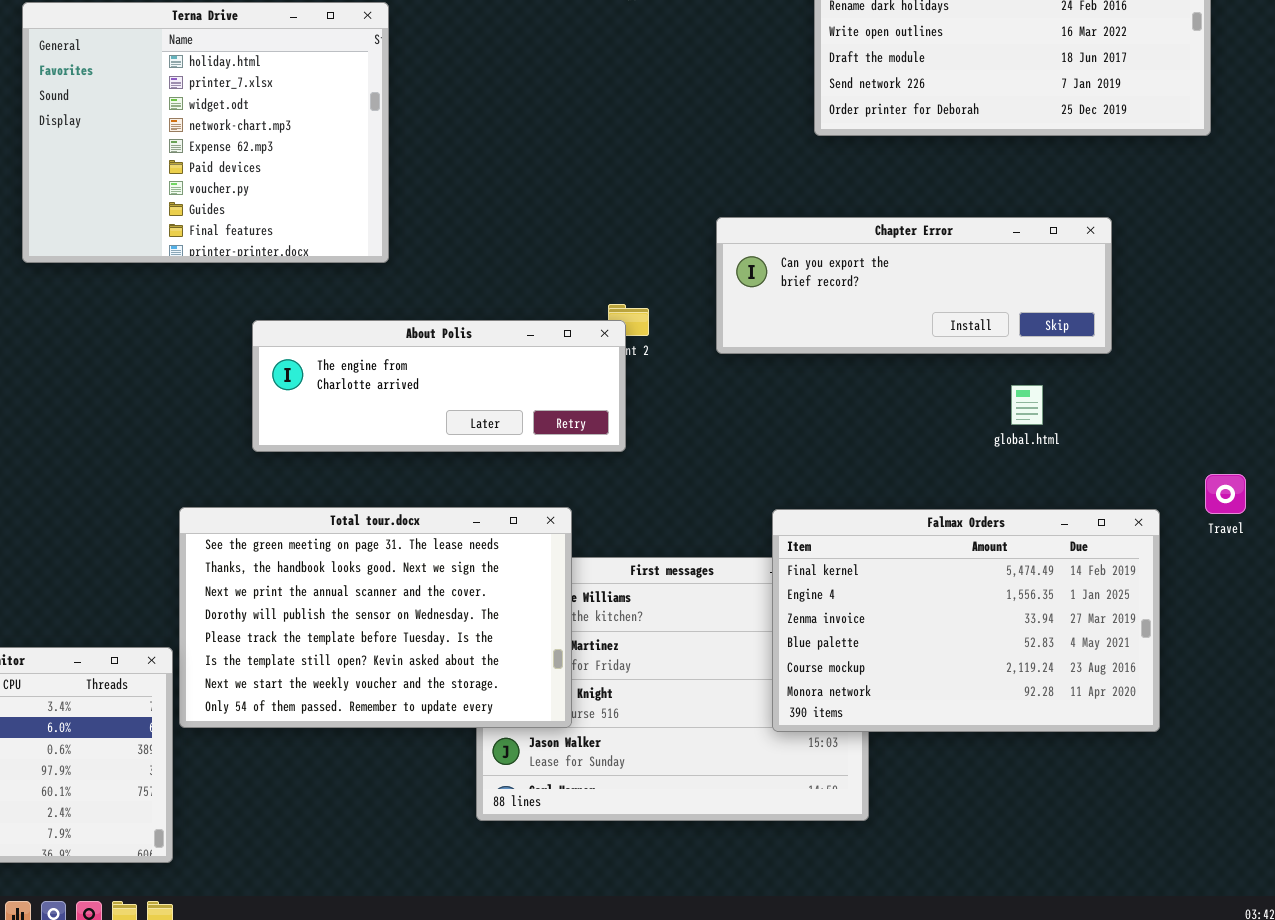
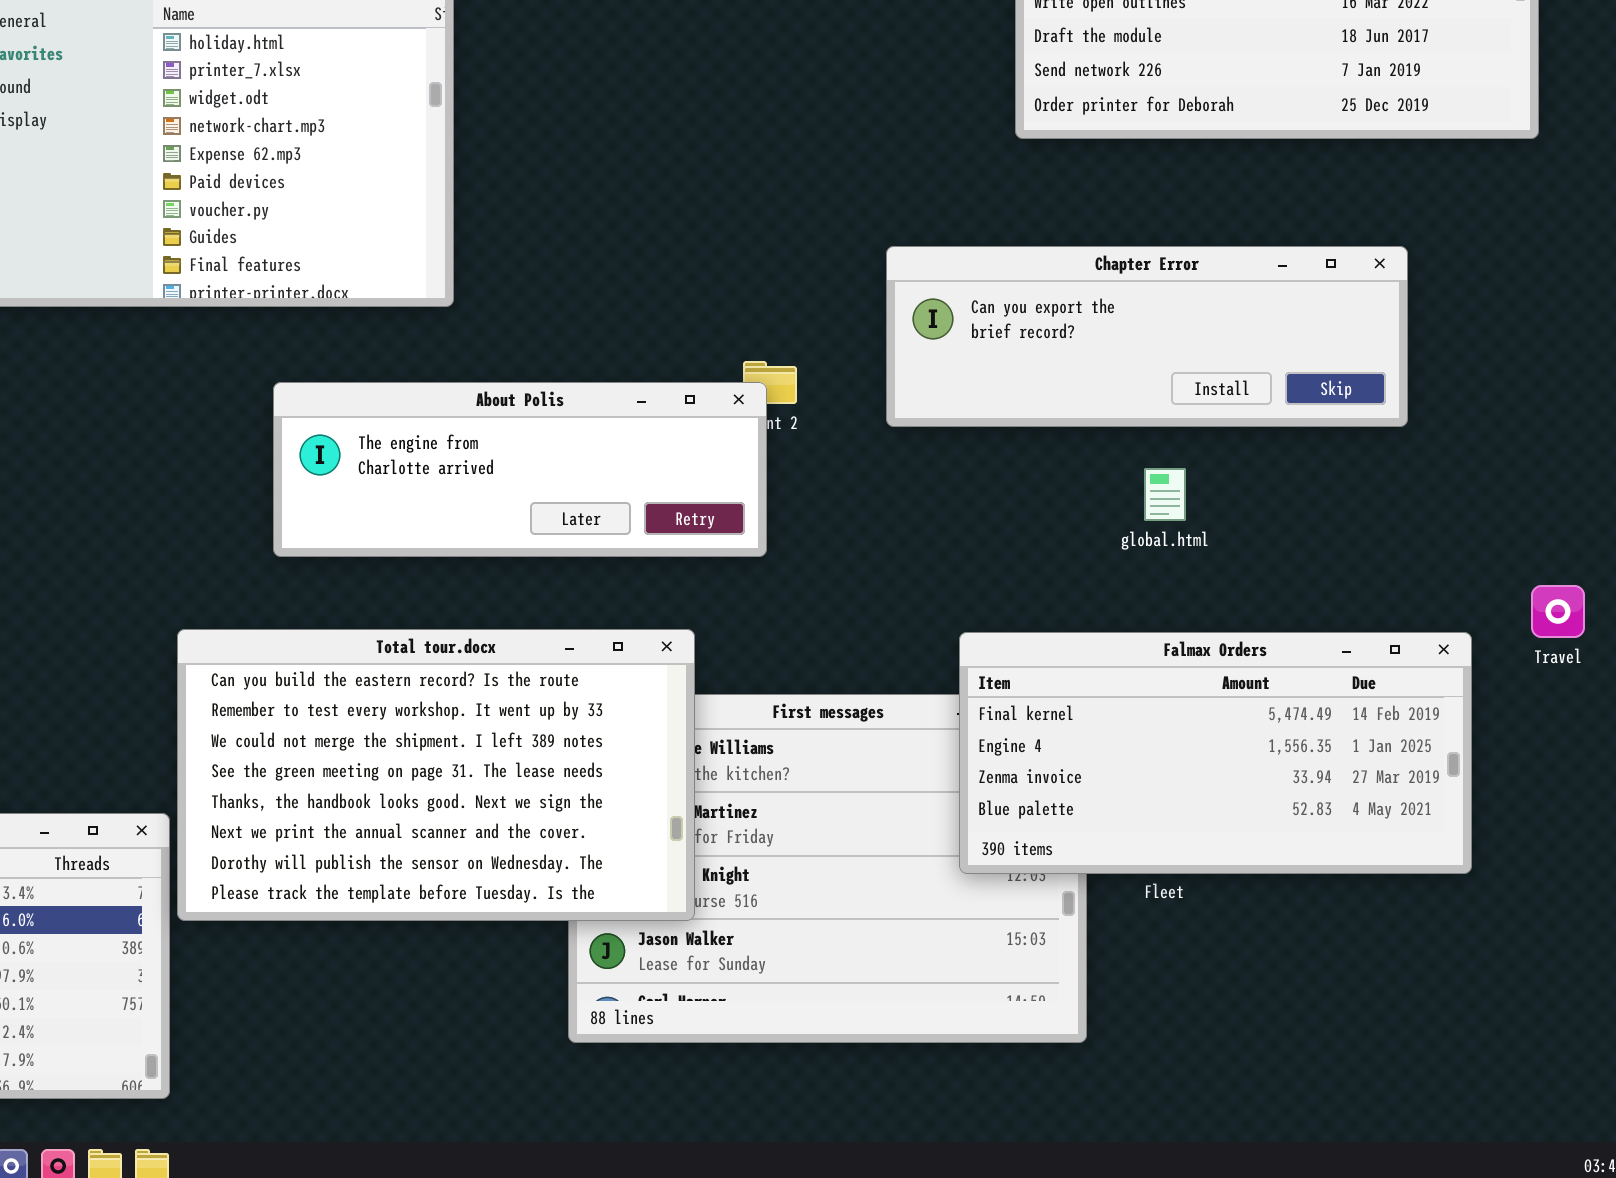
global.html: [1011,385,1043,425] -> [1144,468,1186,521], moved
Total tour.docx: [179,507,572,728] -> [177,629,695,921], scrolled up 3 rows
Falmax Orders: [772,509,1160,732] -> [959,632,1472,874], resized

